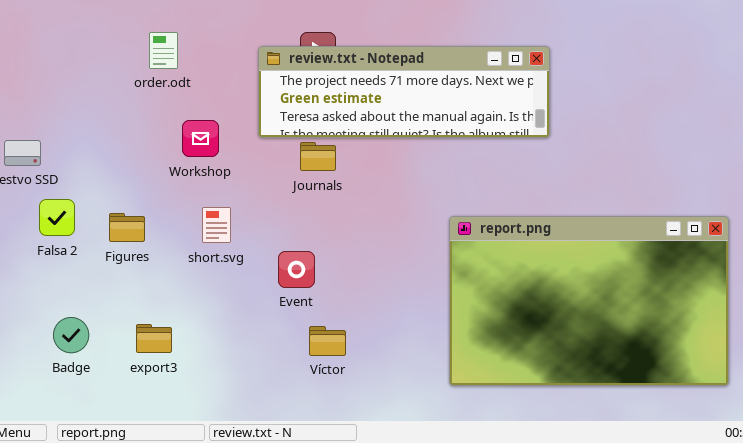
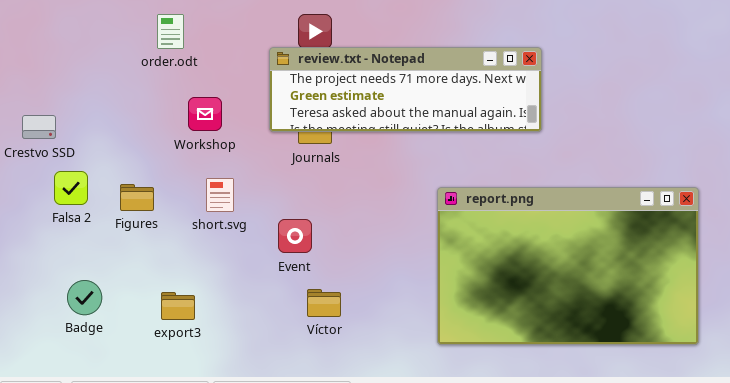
review.txt - Notepad: [258,46,550,138] -> [269,47,542,132], moved
export3: [136,324,172,353] -> [161,292,195,320], moved

